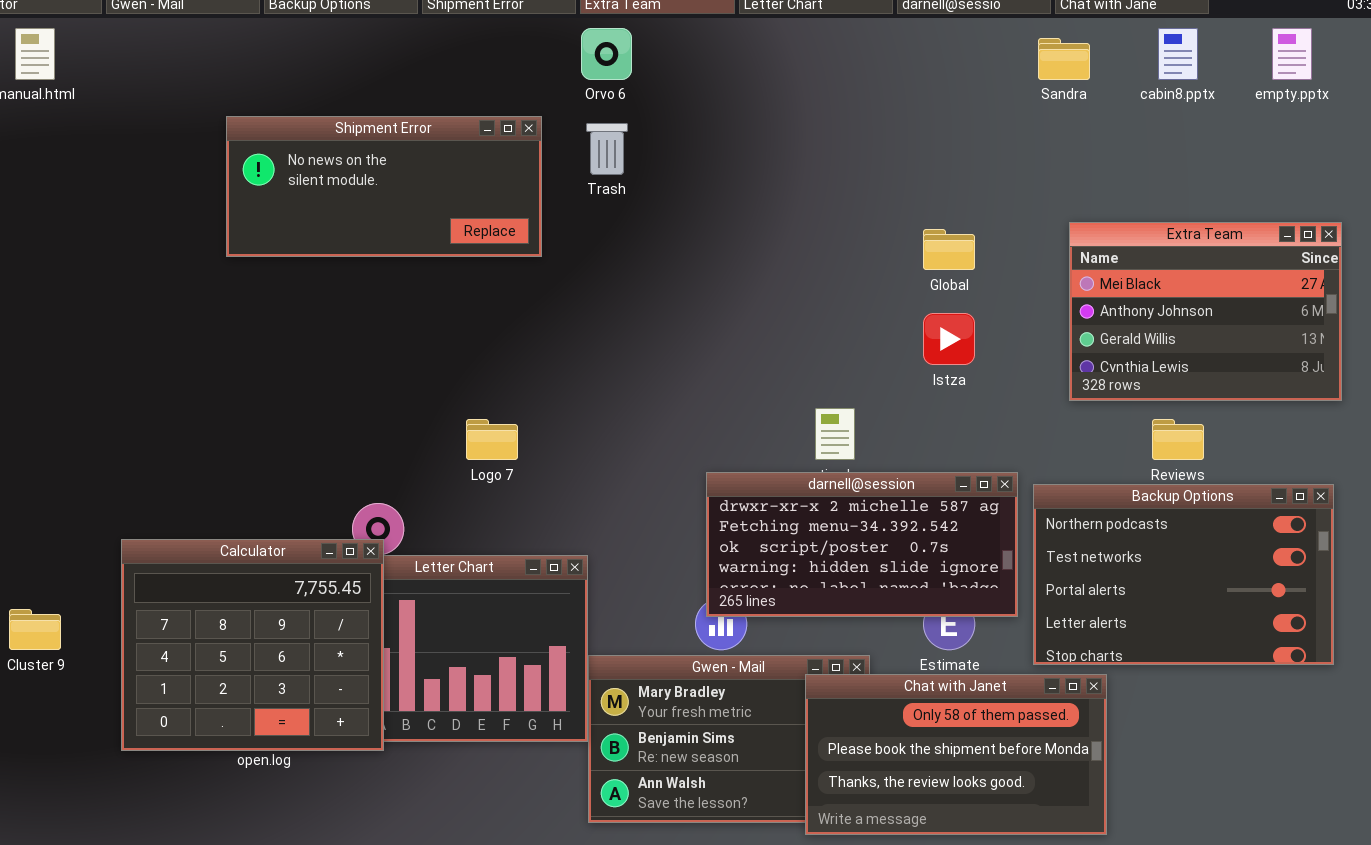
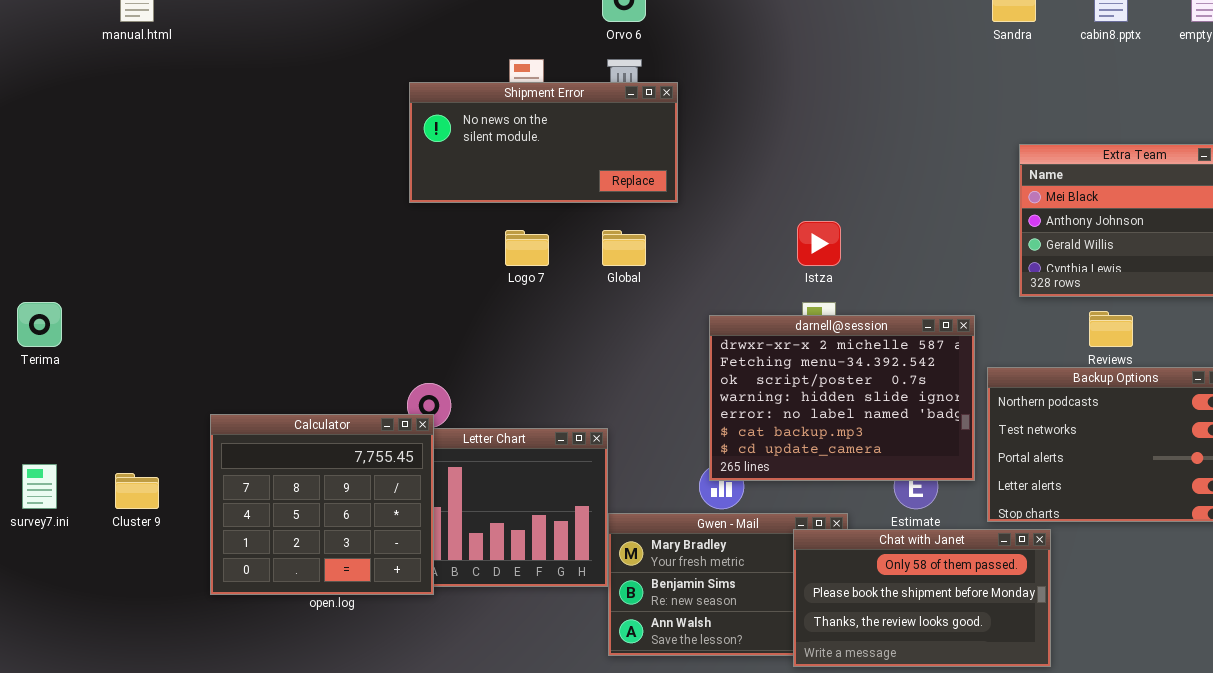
Shipment Error: [226,116,542,257] -> [409,82,678,203], moved
Global: [923,229,975,270] -> [602,230,646,266], moved
Istza: [923,313,975,365] -> [797,221,841,266], moved
Logo 7: [466,419,518,460] -> [505,230,549,266], moved
darnell@session: [706,472,1018,617] -> [709,315,975,481], resized

